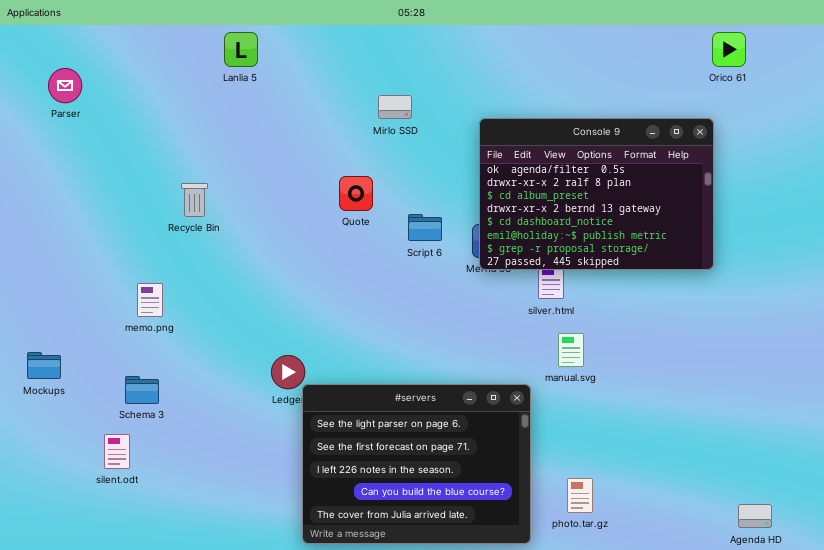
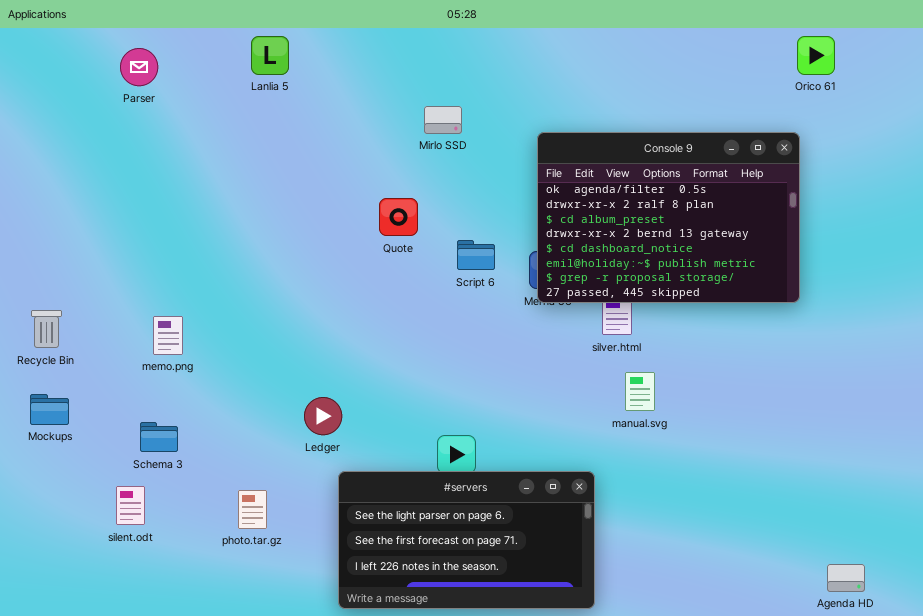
Parser: [48,68,82,103] -> [120,48,158,86], moved
Recycle Bin: [181,183,208,217] -> [31,310,62,348], moved
#servers: [302,384,531,544] -> [338,471,595,609], resized
photo.tar.gz: [567,478,593,513] -> [238,490,267,529], moved

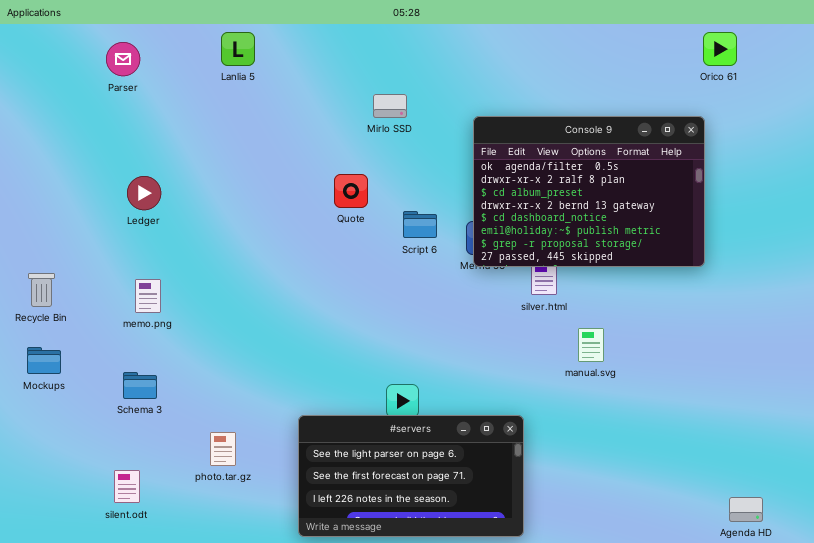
manual.svg: [625,372,655,411] -> [578,328,604,362], moved
Ledger: [304,397,342,435] -> [127,176,161,210], moved
silent.odt: [116,486,145,525] -> [114,470,140,503], moved

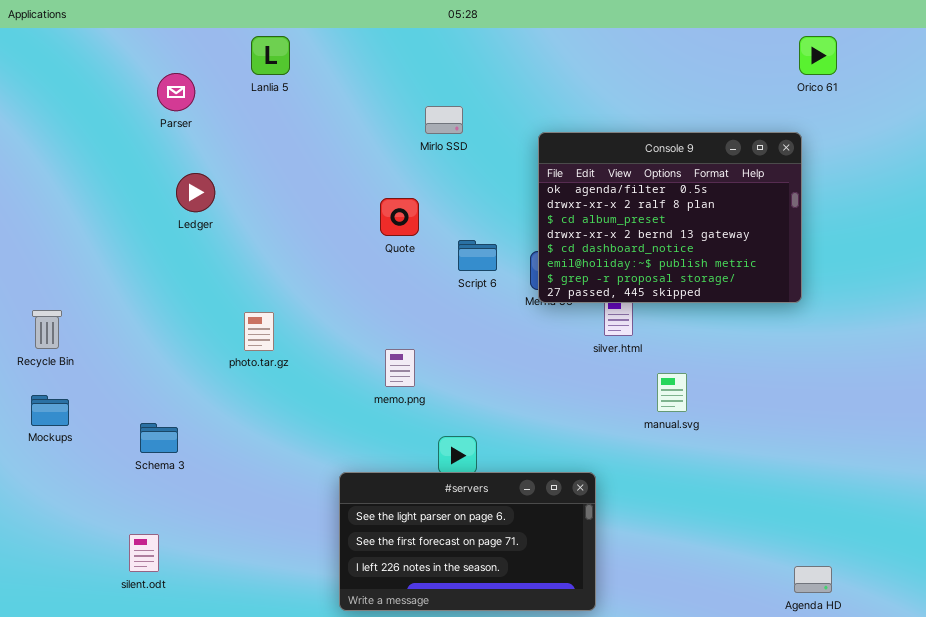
Parser: [106,42,140,76] -> [157,73,195,111], moved
Ledger: [127,176,161,210] -> [176,173,215,212], moved
memo.png: [135,279,161,313] -> [385,349,415,387], moved
photo.tar.gz: [210,432,236,466] -> [244,312,274,351], moved
Agenda HD: [729,497,763,522] -> [794,566,832,593], moved

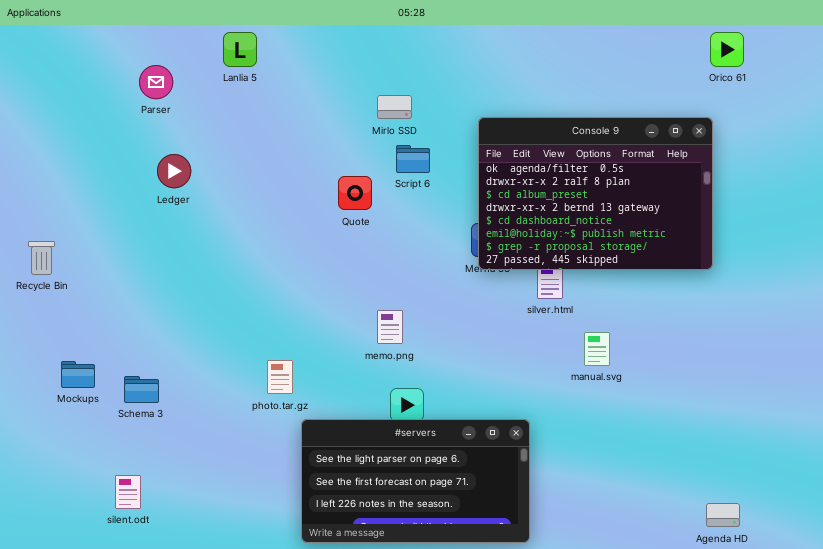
Script 6: [458,240,497,271] -> [396,145,430,173], moved
Recycle Bin: [32,310,62,349] -> [28,241,55,275], moved
photo.tar.gz: [244,312,274,351] -> [267,360,293,394], moved
memo.png: [385,349,415,387] -> [377,310,403,344], moved
Mockups: [31,395,69,426] -> [61,361,95,388], moved

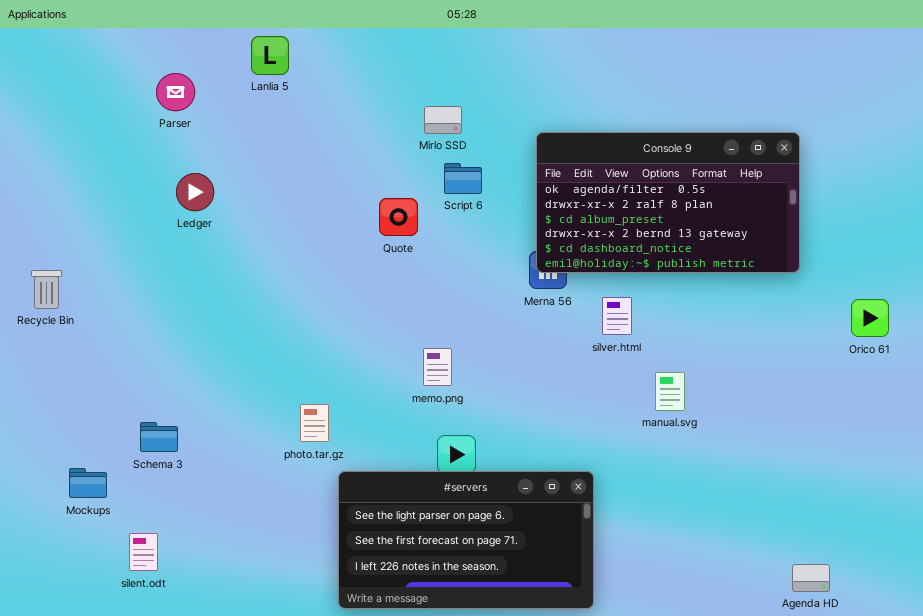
Orico 61: [710,32,744,67] -> [851,299,889,337], moved
Console 9: [478,117,713,270] -> [536,132,800,273], resized
Mockups: [61,361,95,388] -> [69,468,107,498], moved

